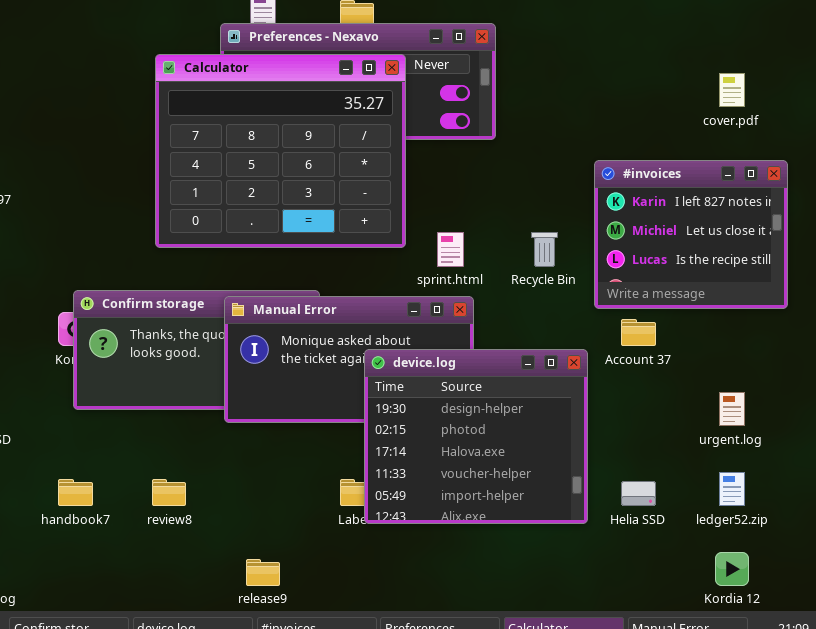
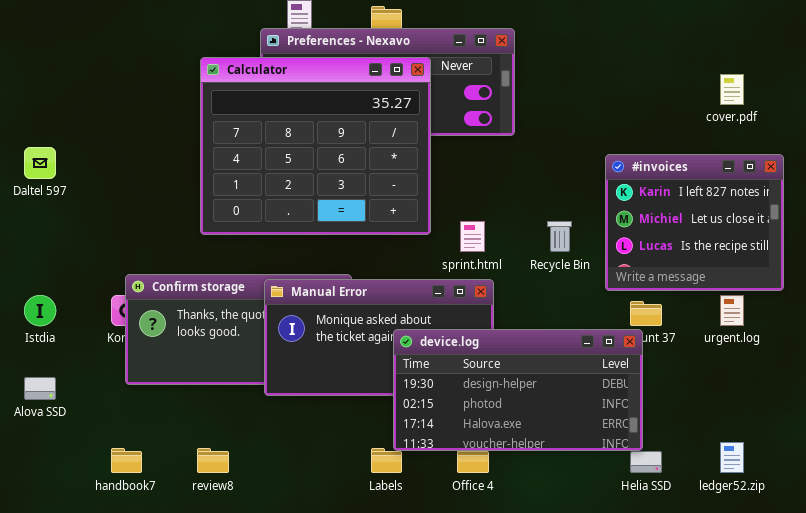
device.log: [364,349,588,524] -> [393,329,643,451], resized
urgent.log: [719,392,745,426] -> [720,295,744,326], moved

